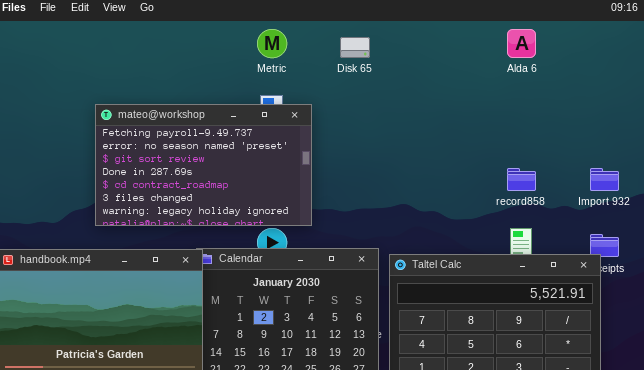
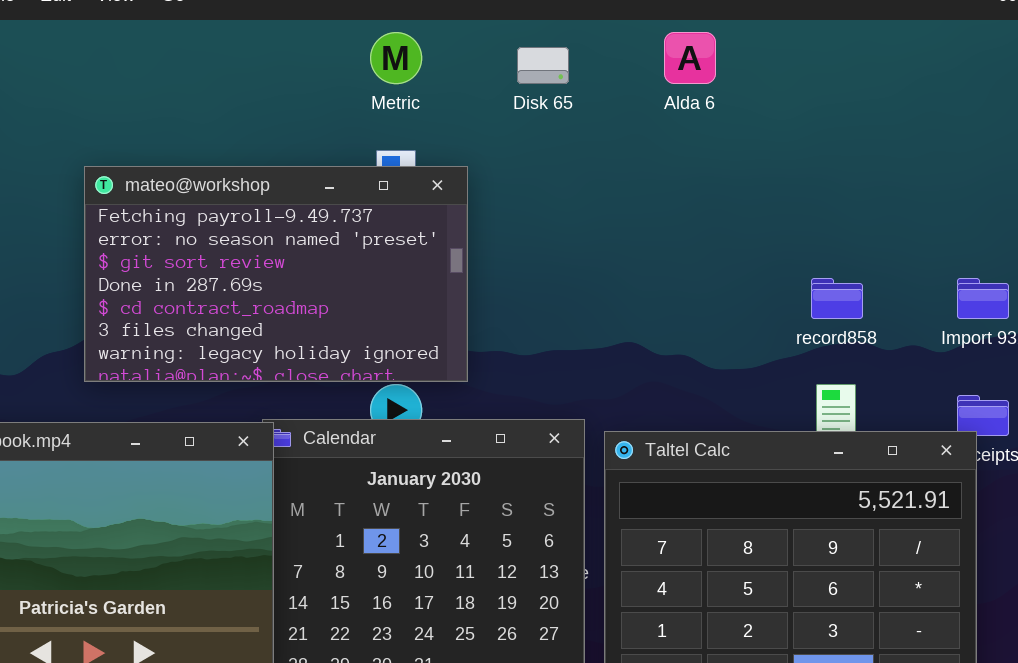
Alda 6: [507,29,536,58] -> [664,32,716,84], moved

